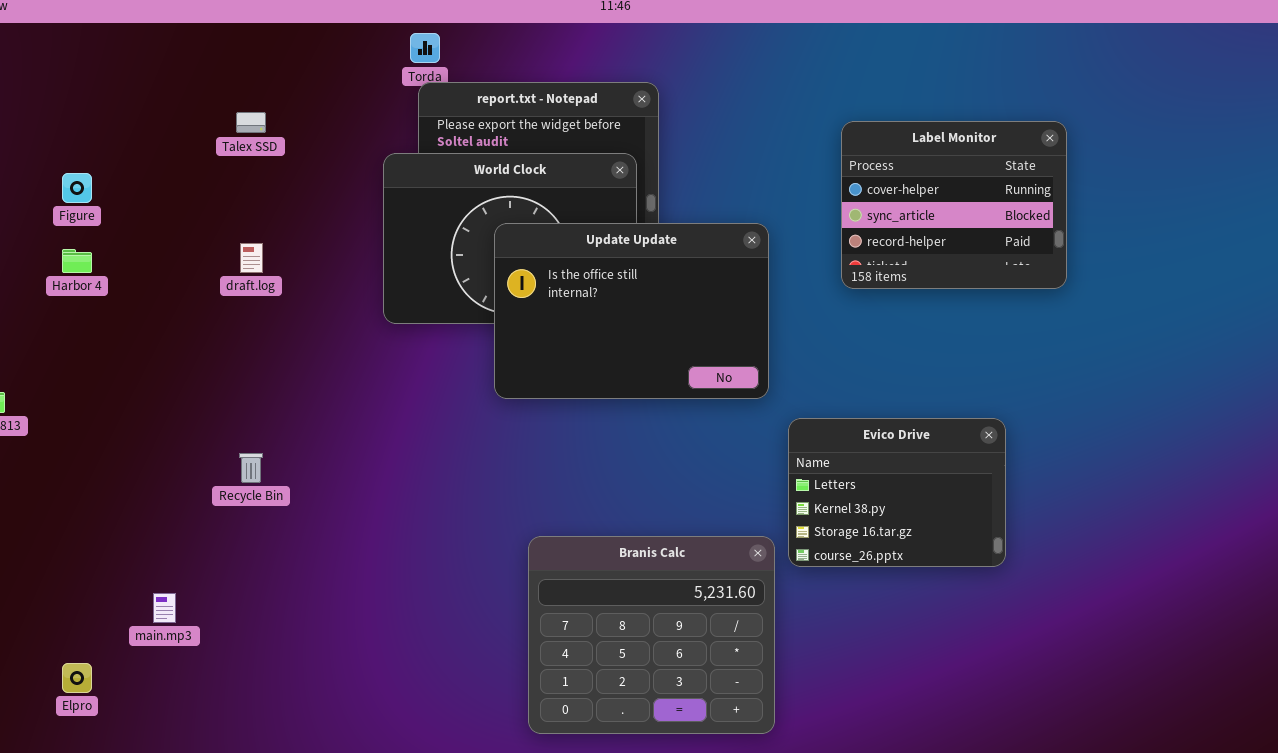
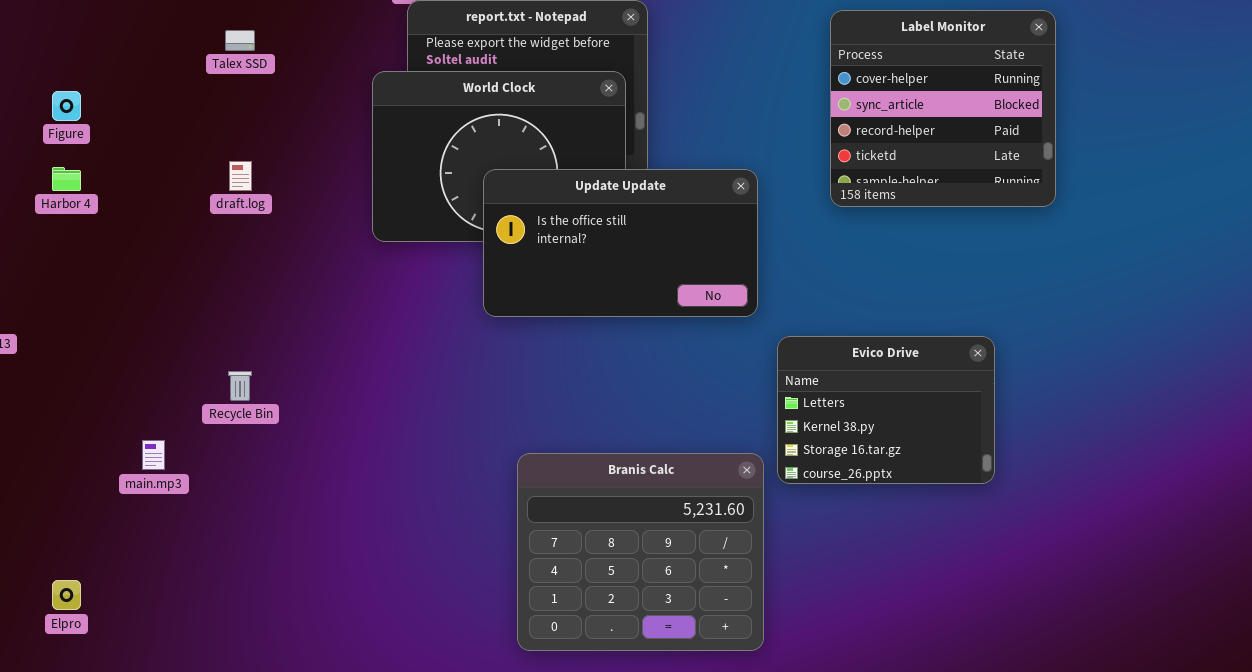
Label Monitor: [841,121,1067,289] -> [830,10,1056,207], resized
Update Update: [494,223,769,399] -> [483,169,758,317], resized
main.mp3: [153,593,176,623] -> [142,440,165,470], moved

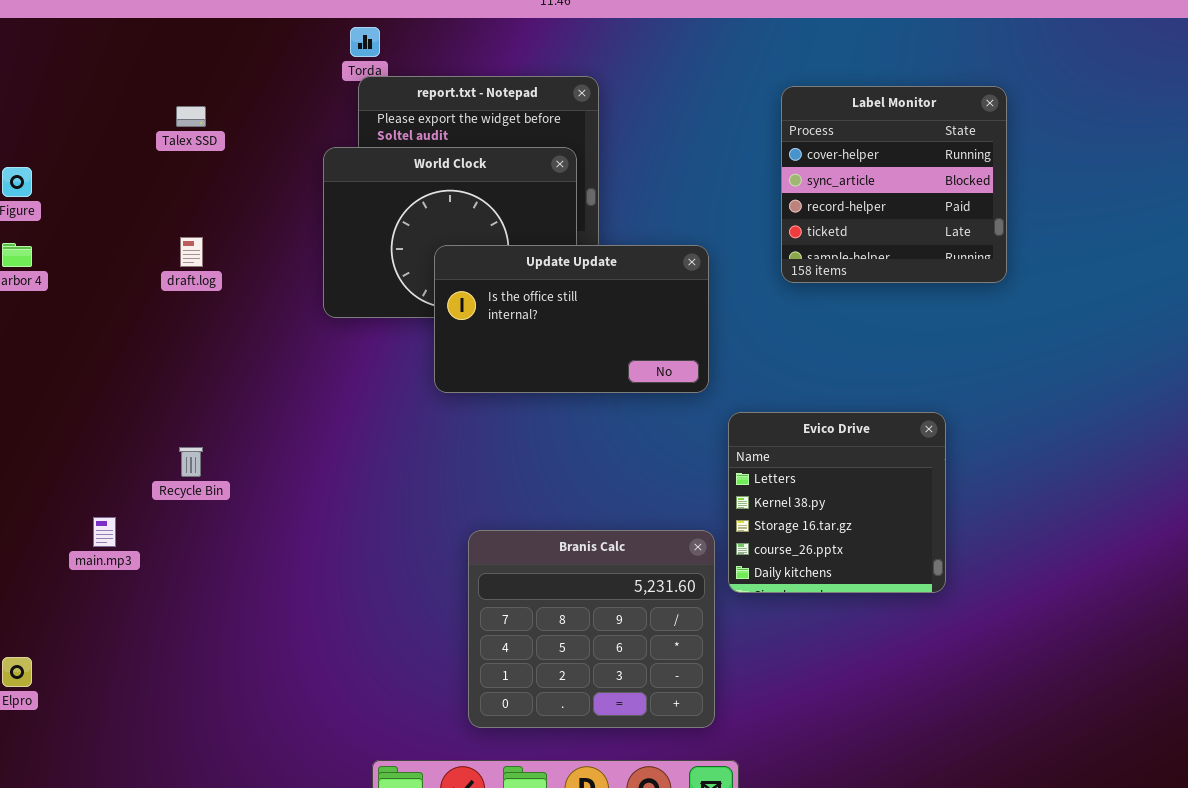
Evico Drive: [777,336,995,484] -> [728,412,946,593], resized

